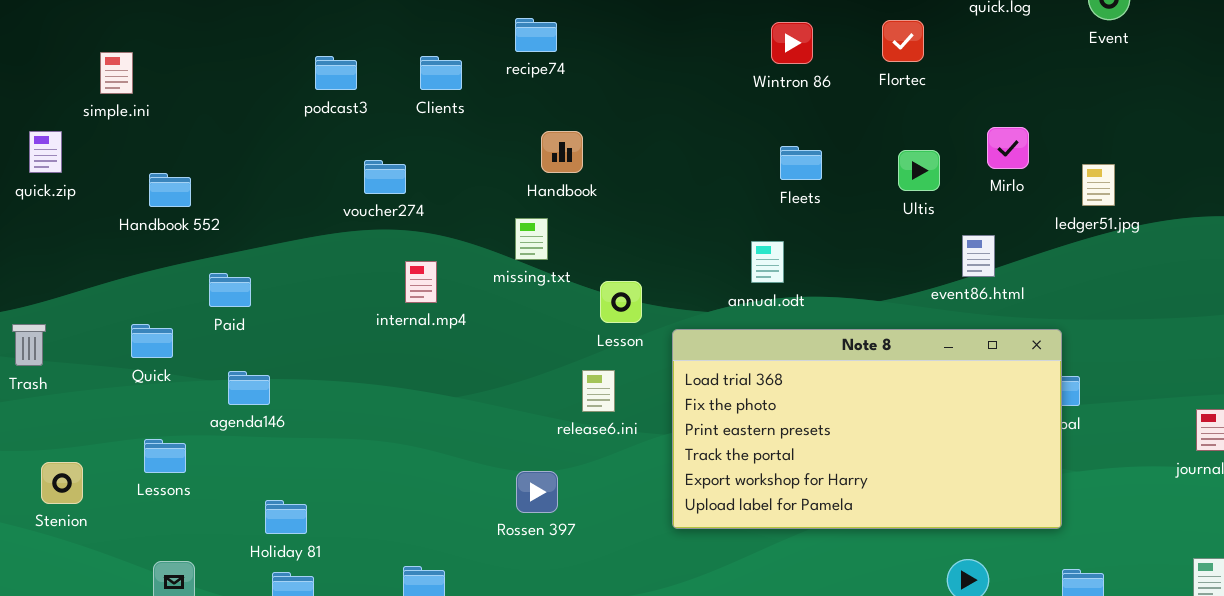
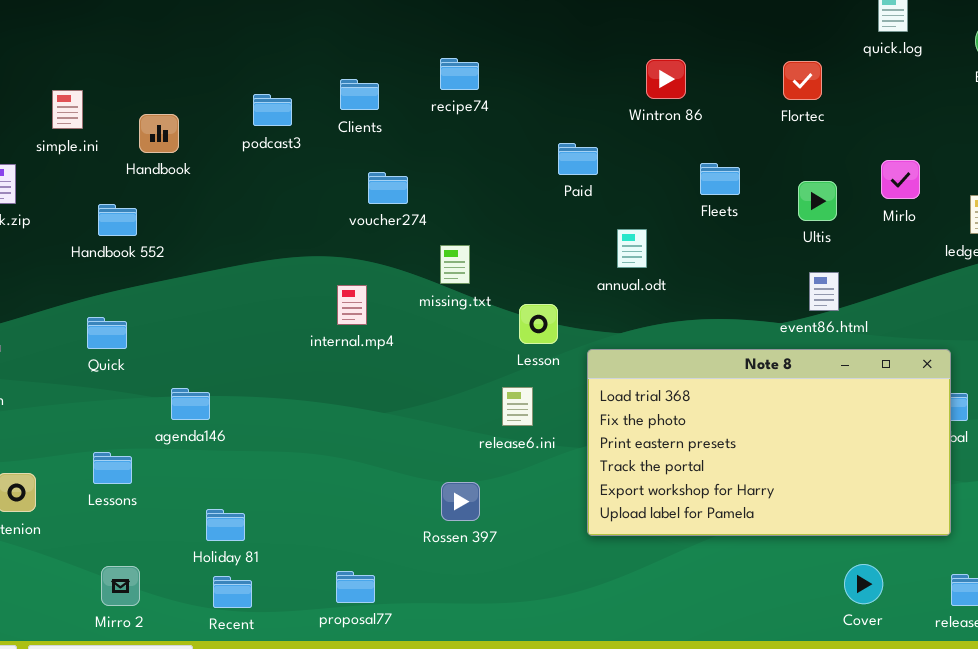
Wintron 86: [771,22,813,64] -> [646,59,686,99], moved
Clients: [420,56,462,90] -> [340,79,379,110], moved
Handbook: [541,131,583,173] -> [139,114,179,153], moved
Fleets: [780,146,822,180] -> [700,163,740,195], moved
voucher274: [364,160,406,194] -> [368,172,408,204], moved
event86.html: [962,235,995,277] -> [809,272,839,311], moved
annual.odt: [751,241,784,283] -> [617,229,647,268], moved
Paid: [209,273,251,307] -> [558,143,598,175], moved
Quick: [131,324,173,358] -> [87,317,127,349], moved

